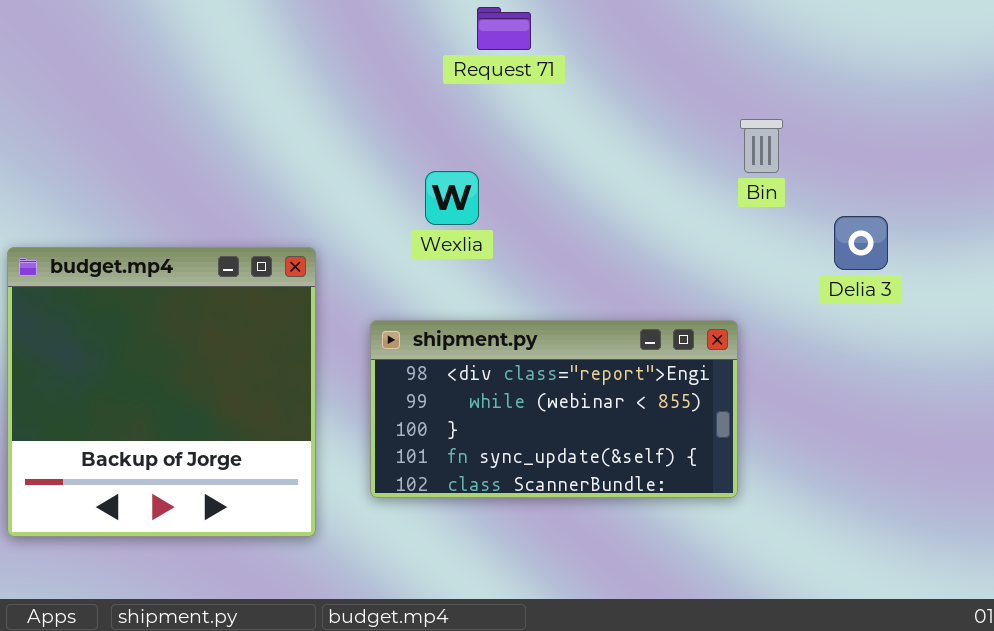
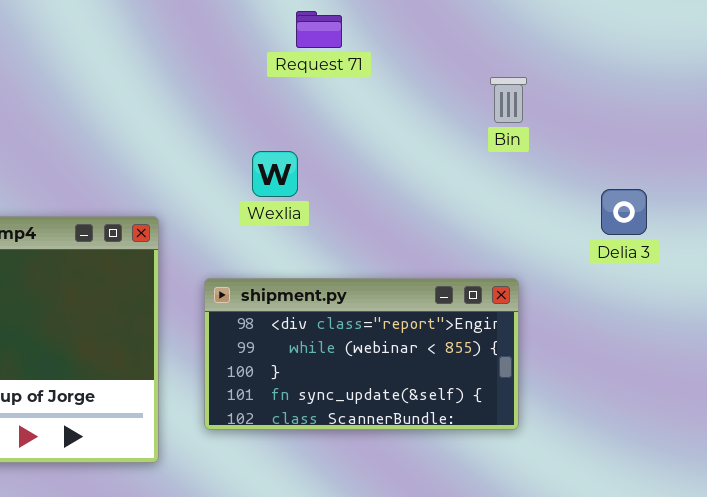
Bin: [740,119,783,173] -> [490,77,527,123], moved

